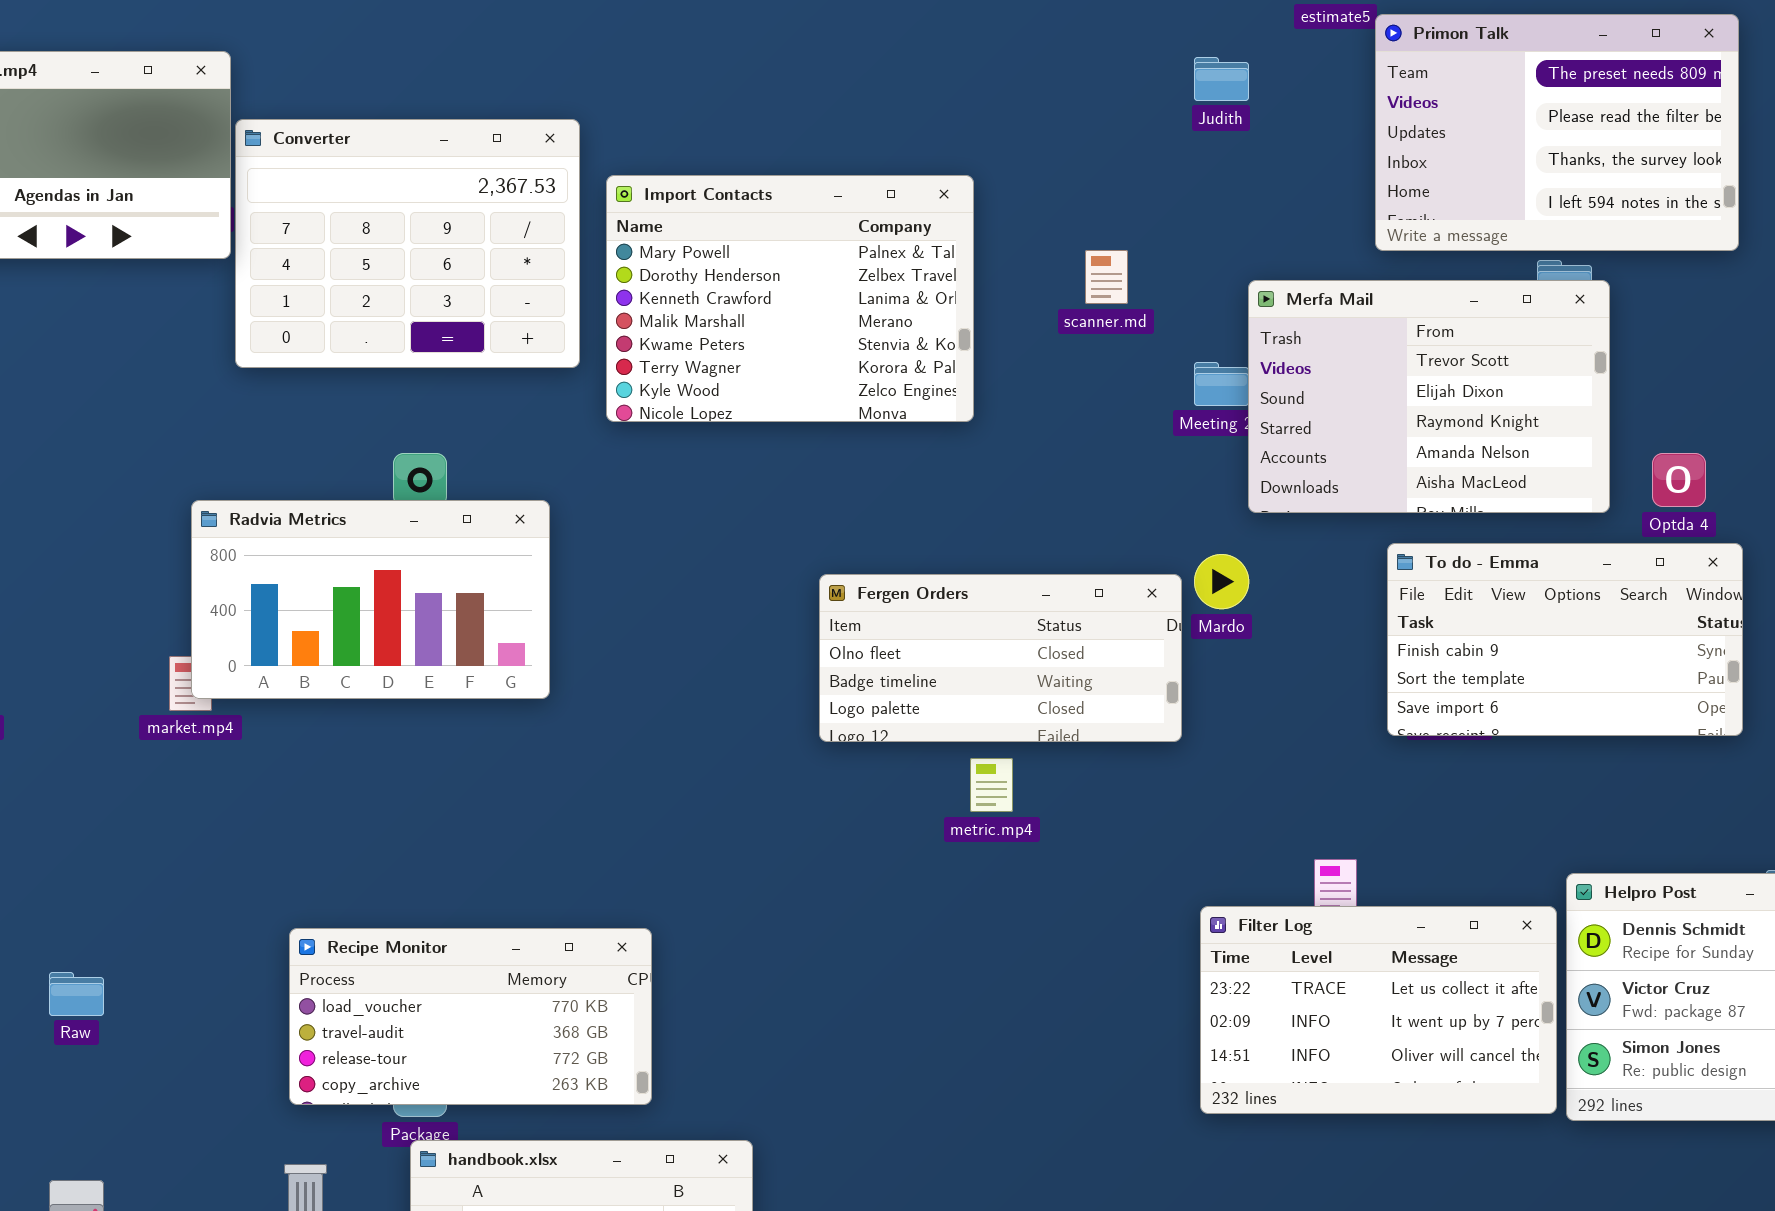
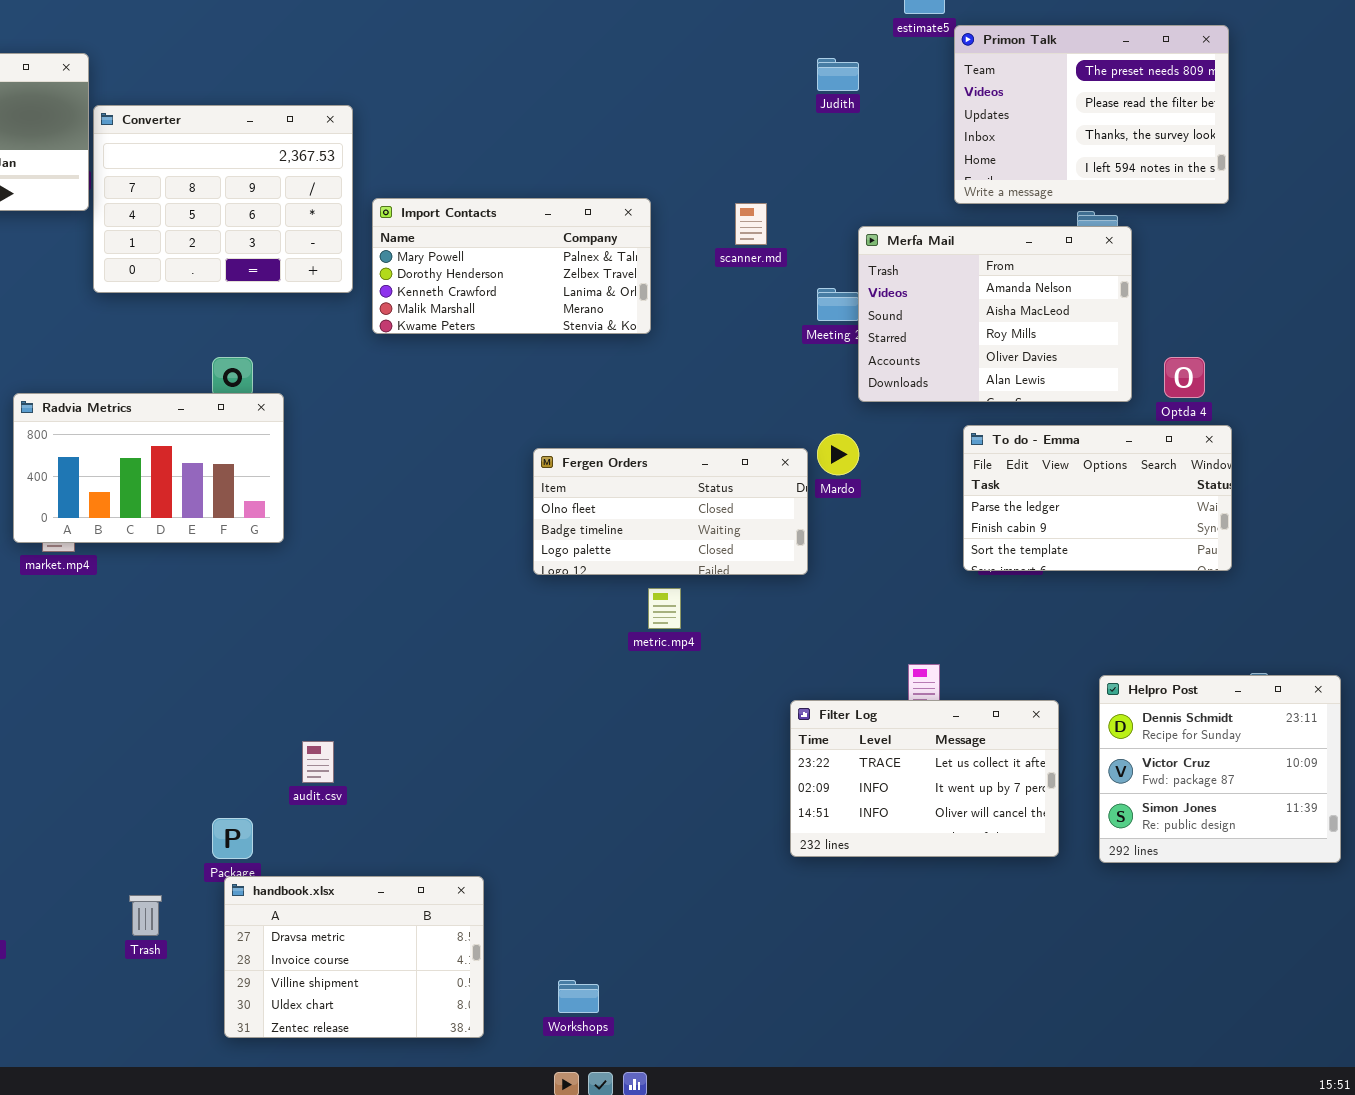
Import Contacts: [606,175,974,422] -> [372,198,651,334], resized
Merfa Mail: [1248,280,1610,513] -> [858,226,1132,402], scrolled down 3 rows
Radvia Metrics: [191,500,550,699] -> [13,393,284,543], moved
To do - Emma: [1387,543,1743,736] -> [963,425,1232,571], scrolled up 1 row
Filter Log: [1200,906,1557,1114] -> [790,700,1059,857], moved
Recipe Monitor: [289,928,652,1105] -> none, closed

